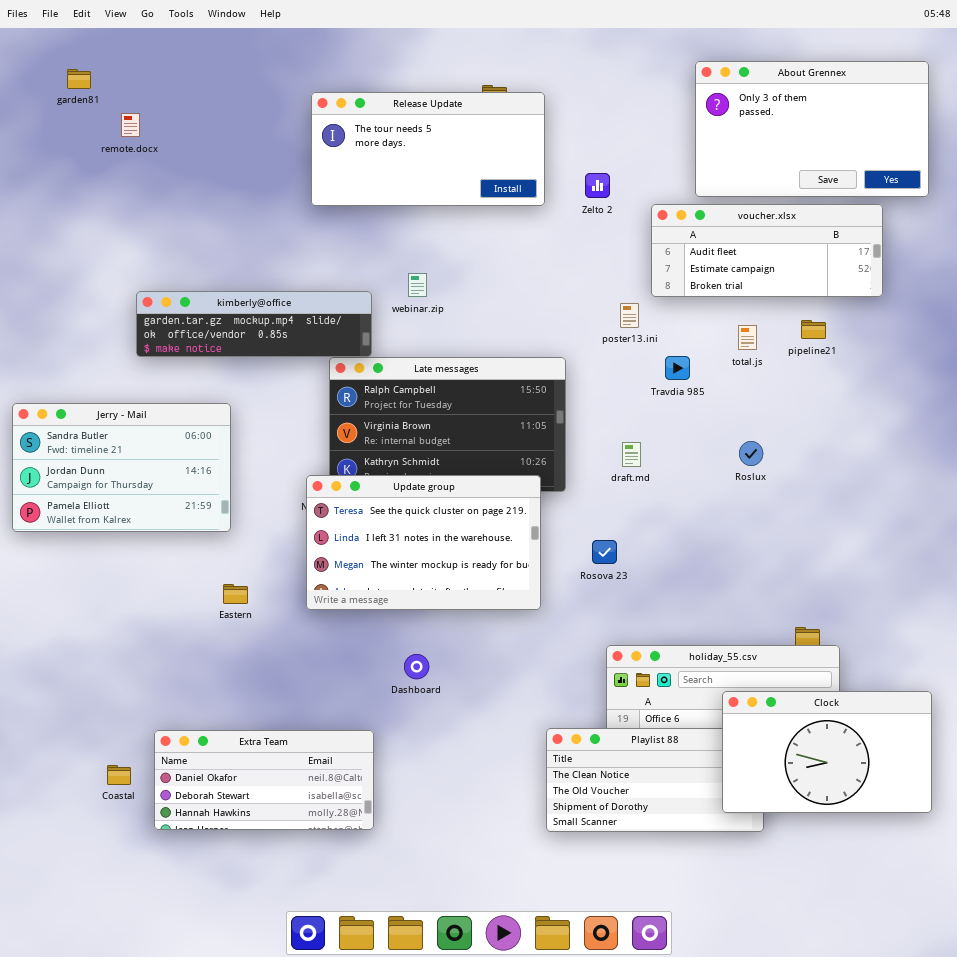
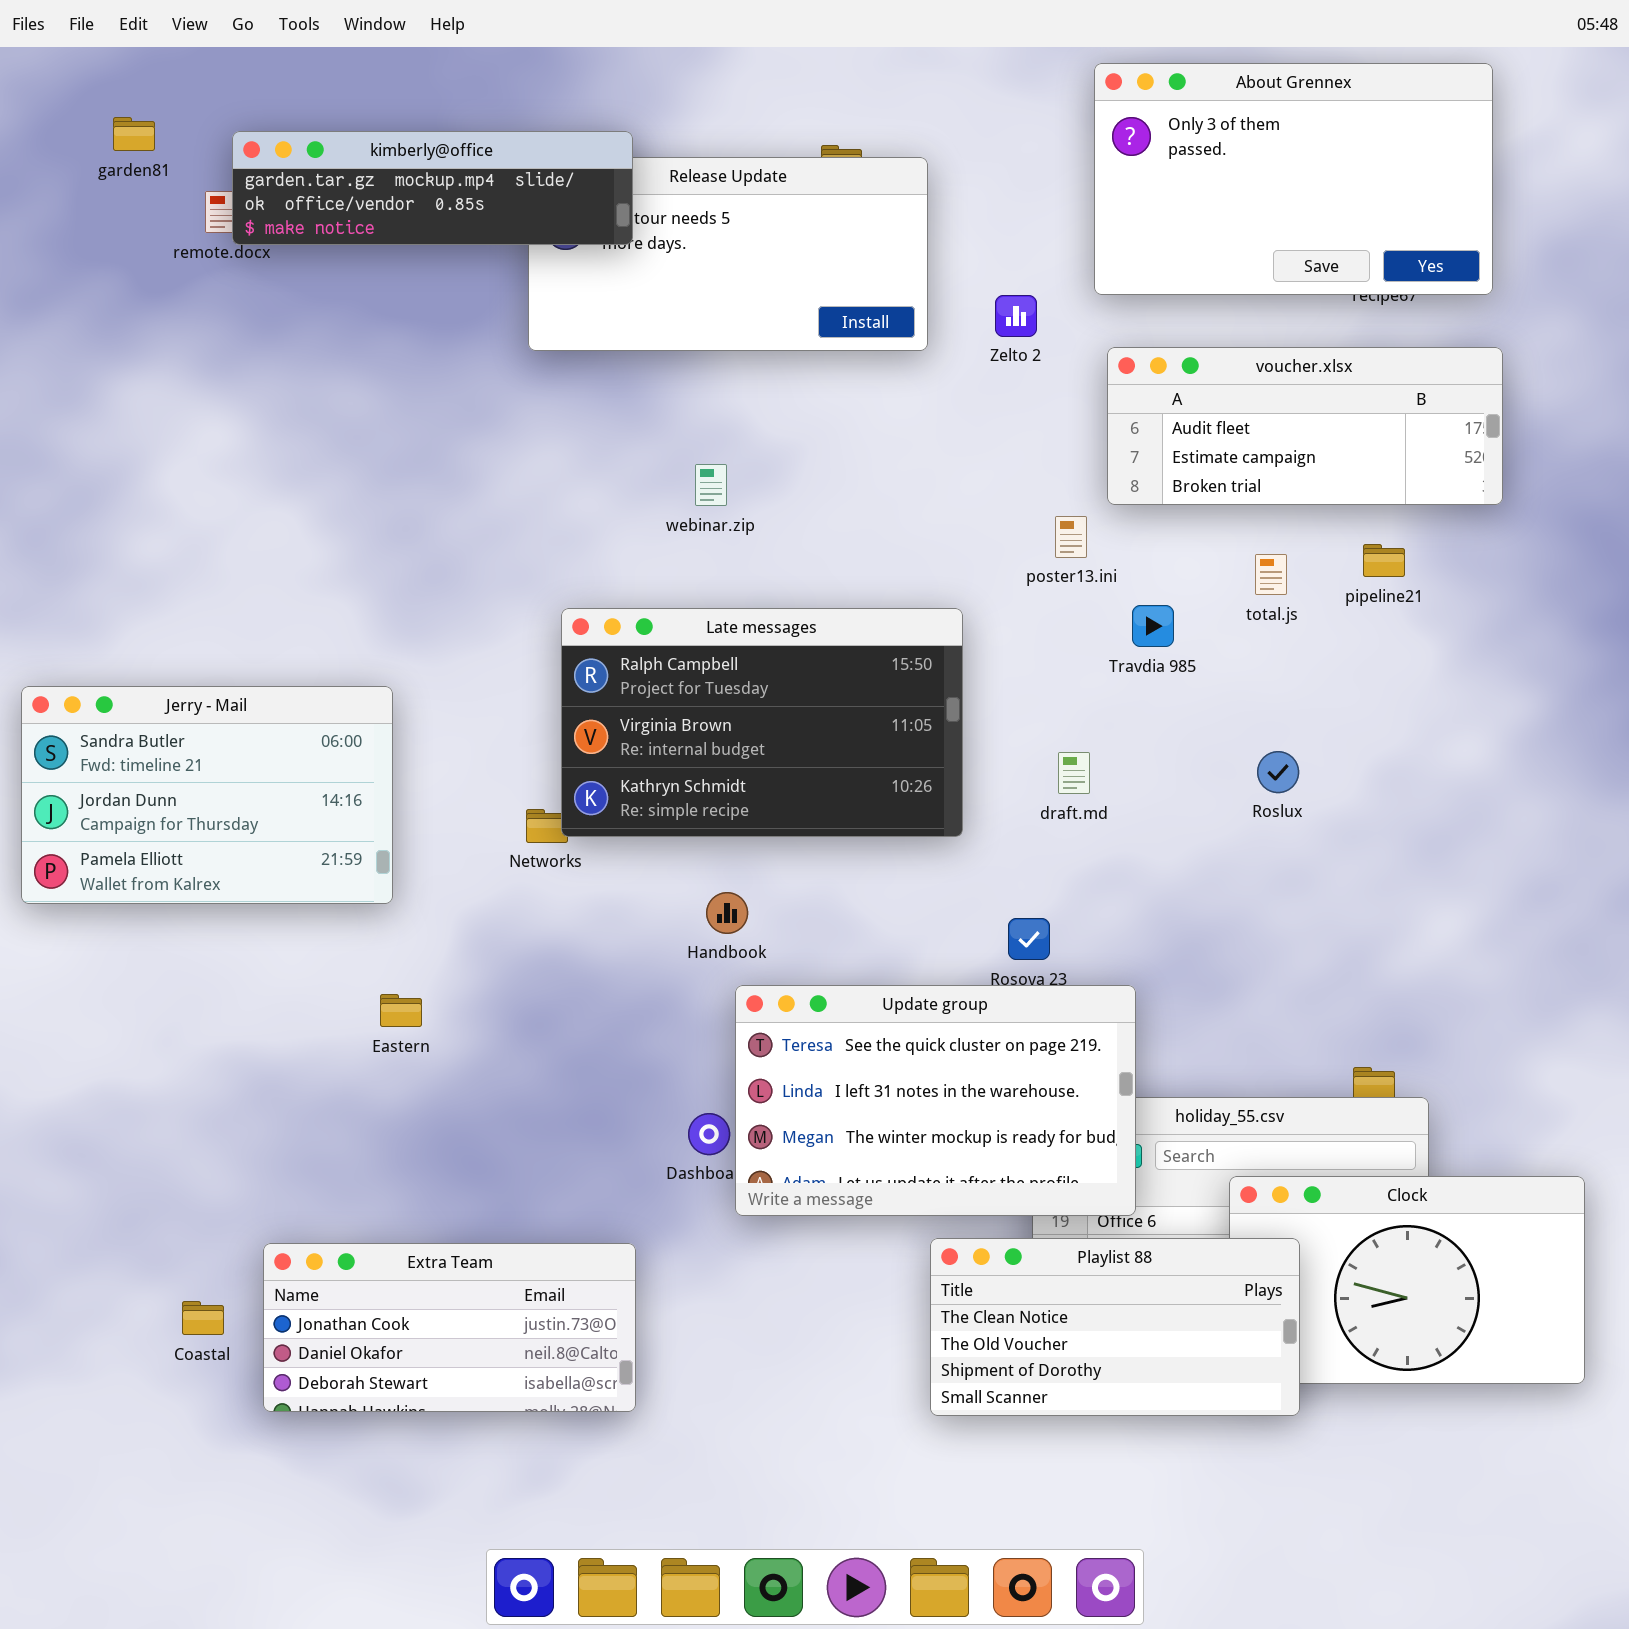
About Grennex: [695,61,929,197] -> [1094,63,1493,295], moved
kimberly@office: [136,291,372,357] -> [232,131,633,245], moved
Update group: [306,475,541,610] -> [735,985,1136,1216], moved
Playlist 88: [546,728,764,832] -> [930,1238,1300,1416], raised
Extra Team: [154,730,374,830] -> [263,1243,636,1412], scrolled up 1 row

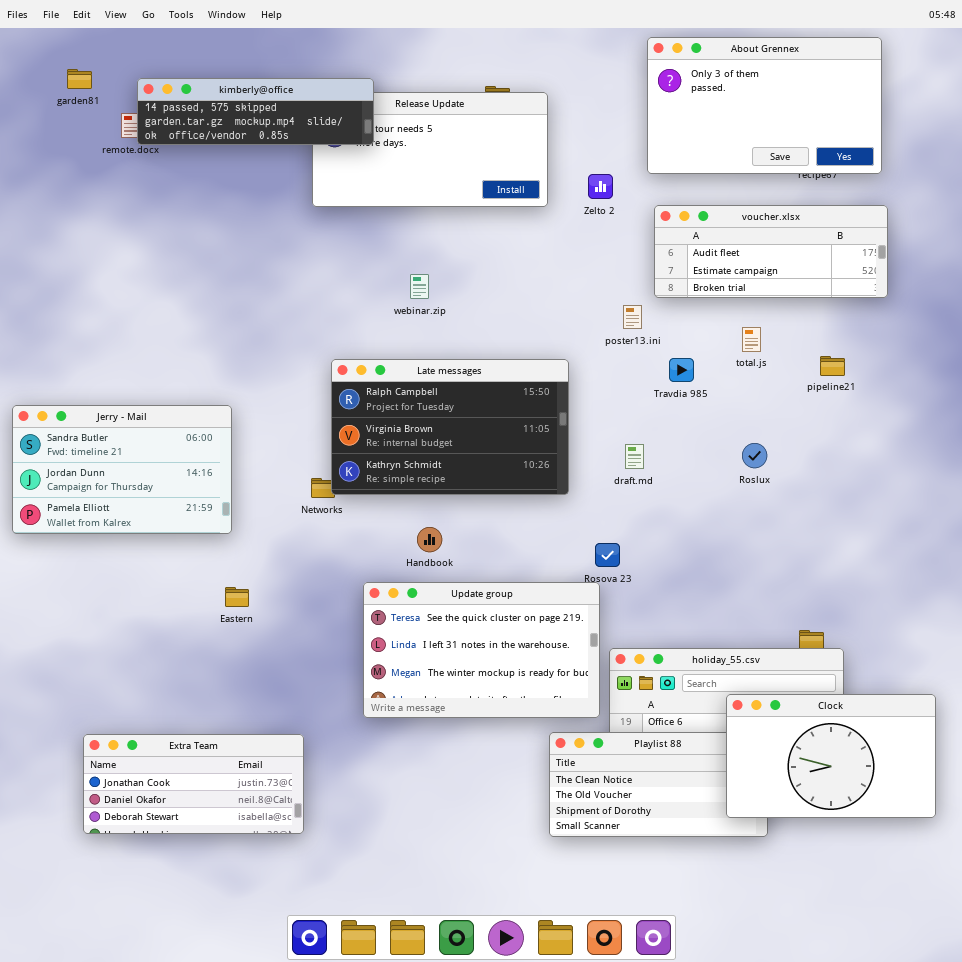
kimberly@office: [232,131,633,245] -> [137,78,374,145], scrolled up 1 row
pipeline21: [1363,544,1405,577] -> [820,356,845,376], moved
Update group: [735,985,1136,1216] -> [363,582,600,718], moved
Clock: [1229,1176,1585,1384] -> [726,694,936,818], raised
Extra Team: [263,1243,636,1412] -> [83,734,304,834], moved

